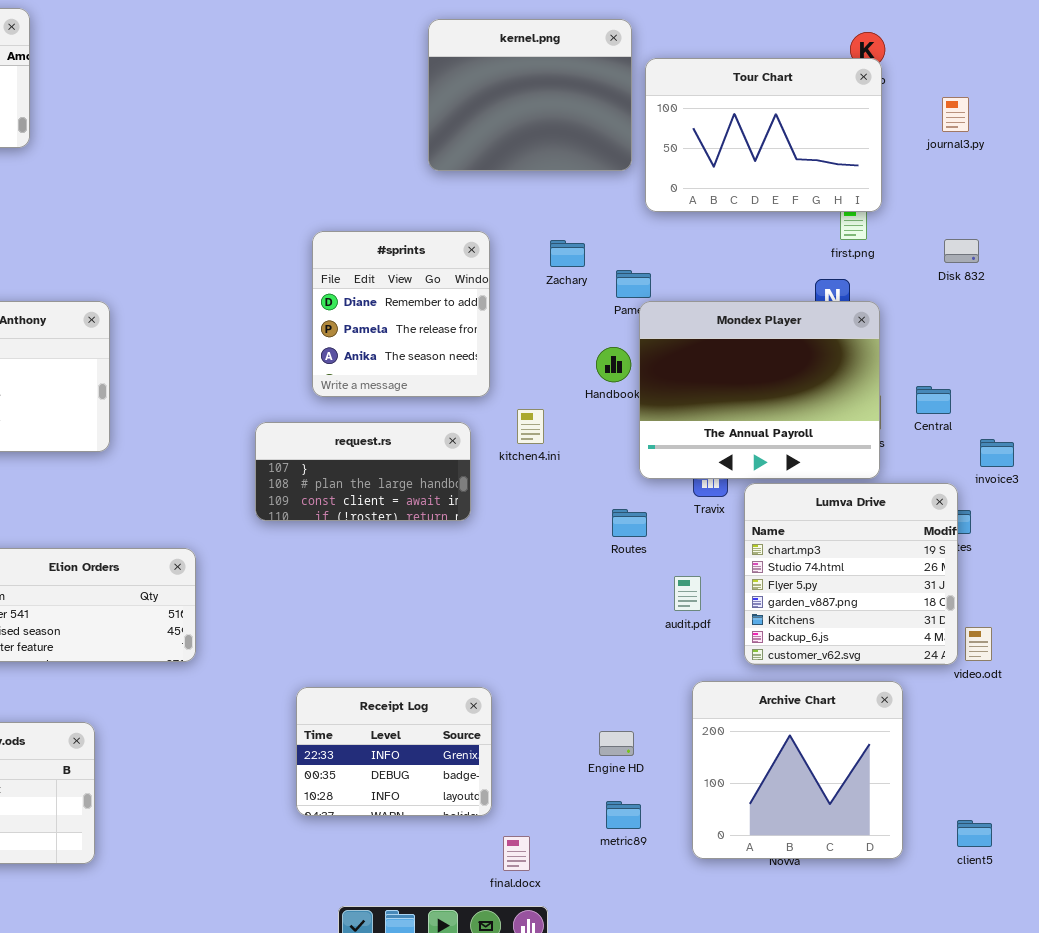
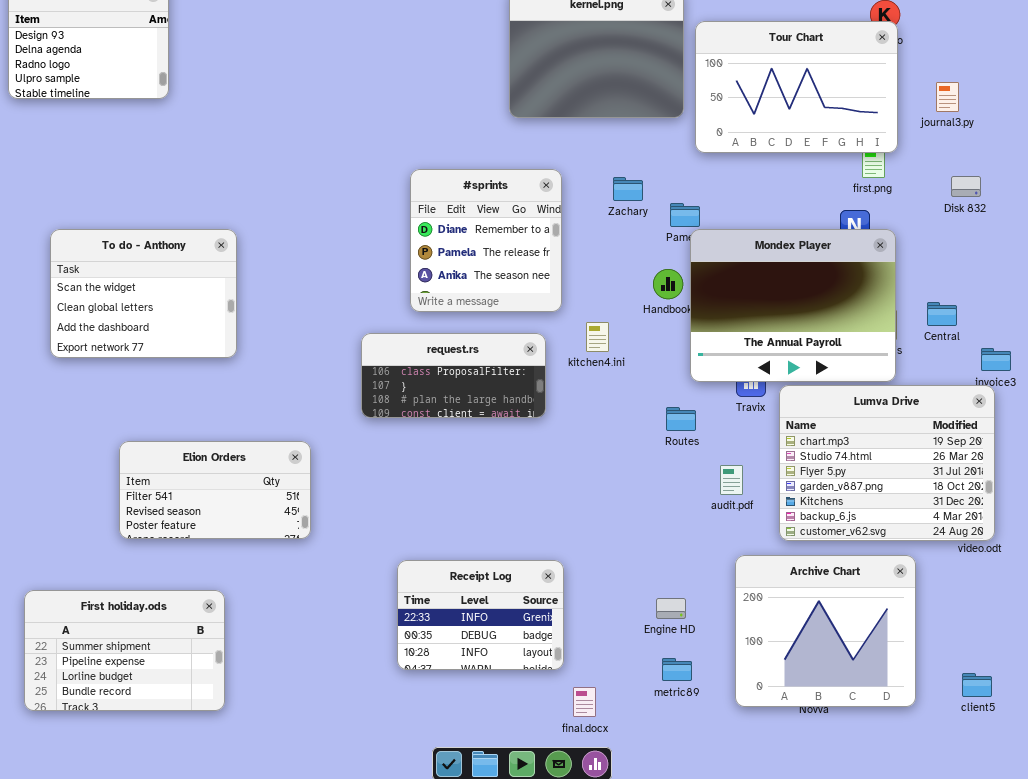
journal3.py: [942,97,969,132] -> [936,82,959,112], moved
request.rs: [255,422,471,521] -> [361,333,546,418], scrolled up 1 row
Lumva Drive: [744,483,958,665] -> [779,385,995,541], resized

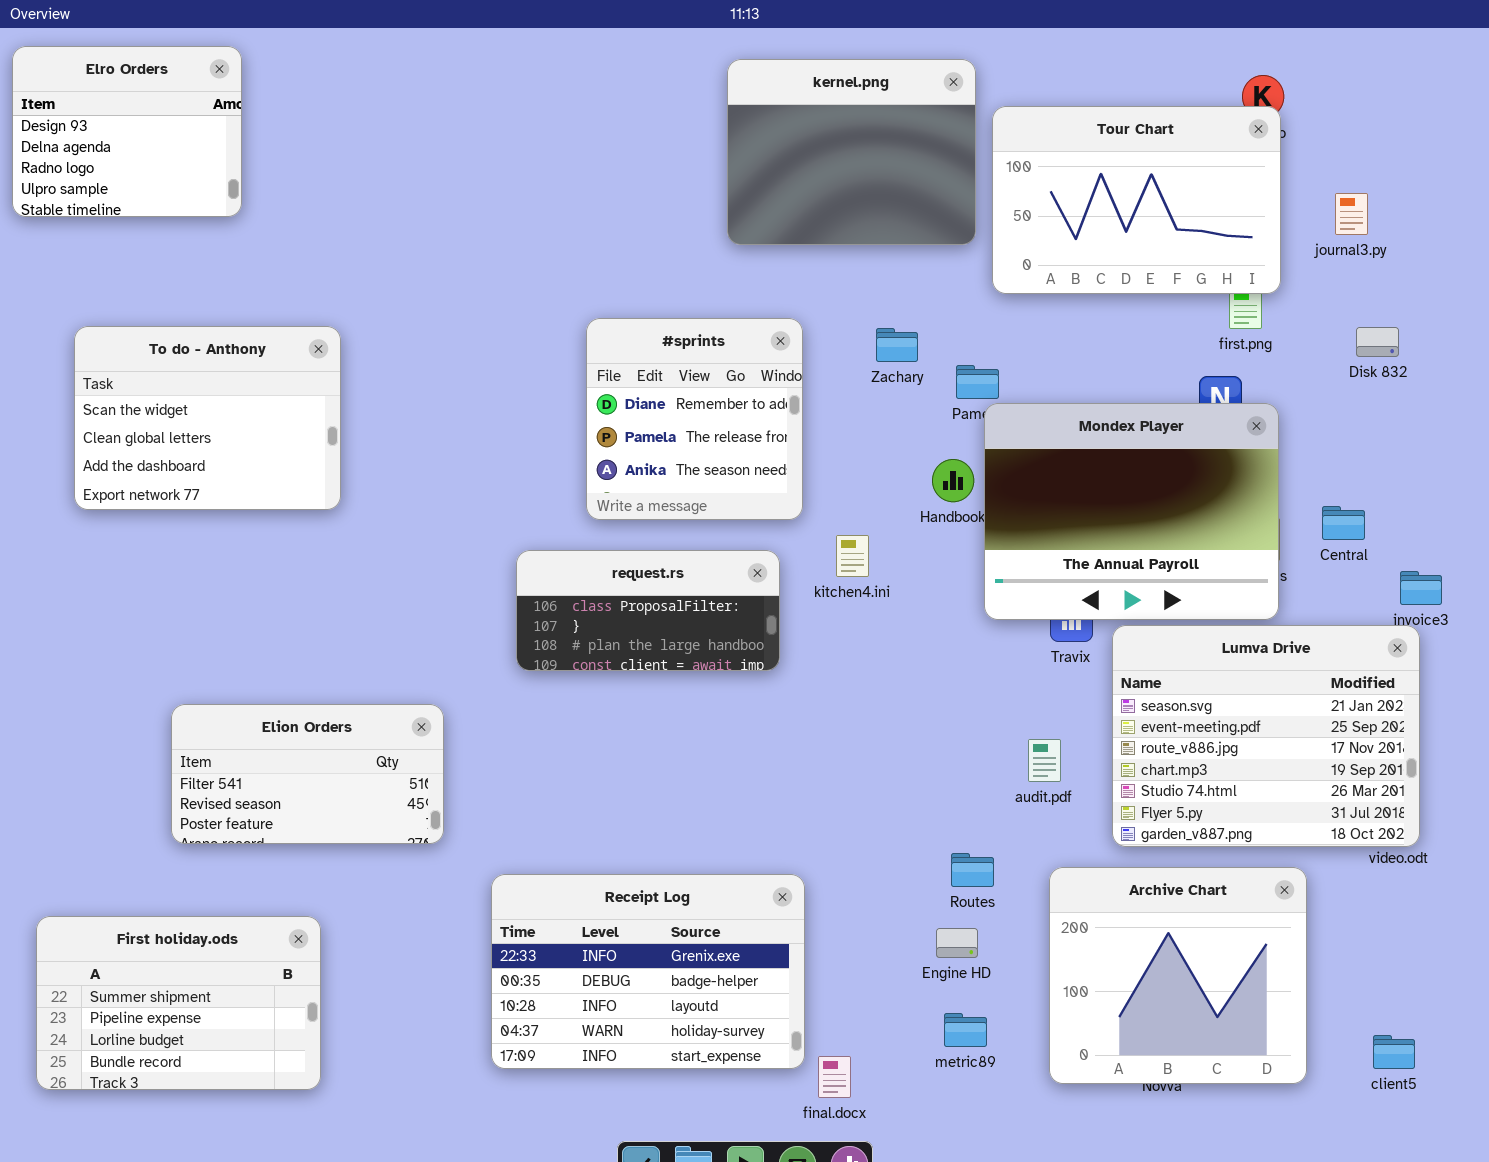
To do - Anthony: [50,229,237,358] -> [74,326,341,510], moved
Lumva Drive: [779,385,995,541] -> [1112,625,1420,847], scrolled up 3 rows
Routes: [666,407,696,431] -> [951,853,994,887], moved
Receipt Log: [397,560,564,670] -> [491,874,805,1069], resized

